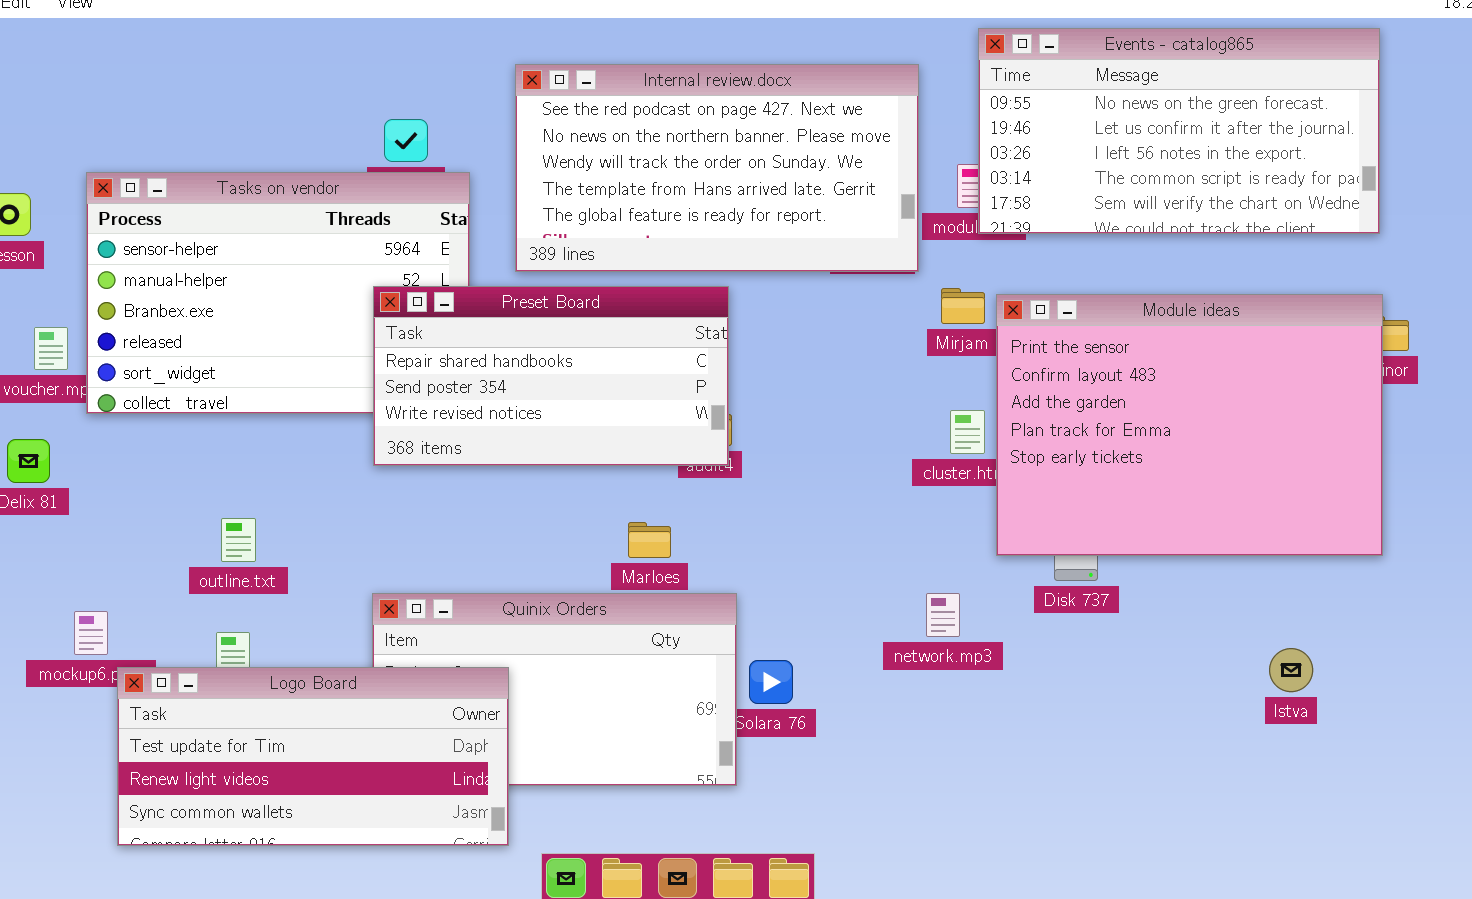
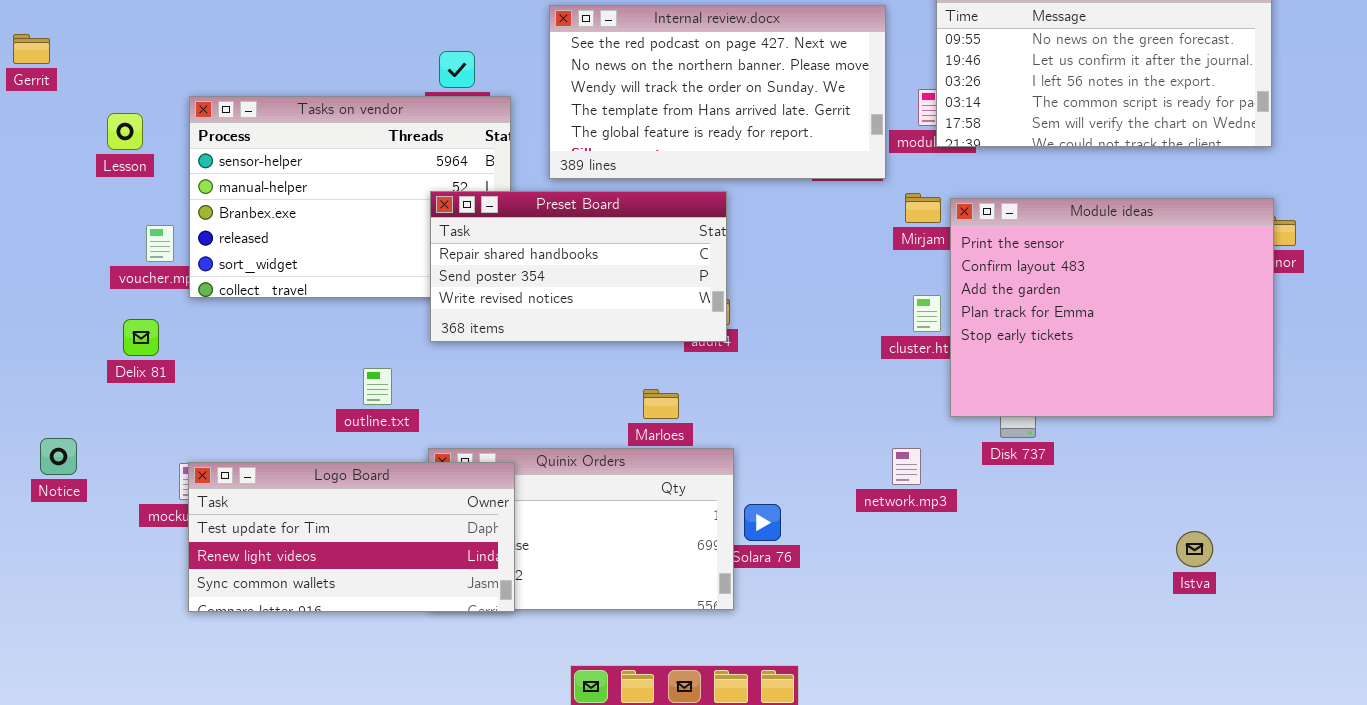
outline.txt: [221,518,256,562] -> [363,368,392,405], moved
Istva: [1269,648,1313,692] -> [1176,531,1213,567], moved
Logo Board: [117,667,509,846] -> [188,462,515,612], moved

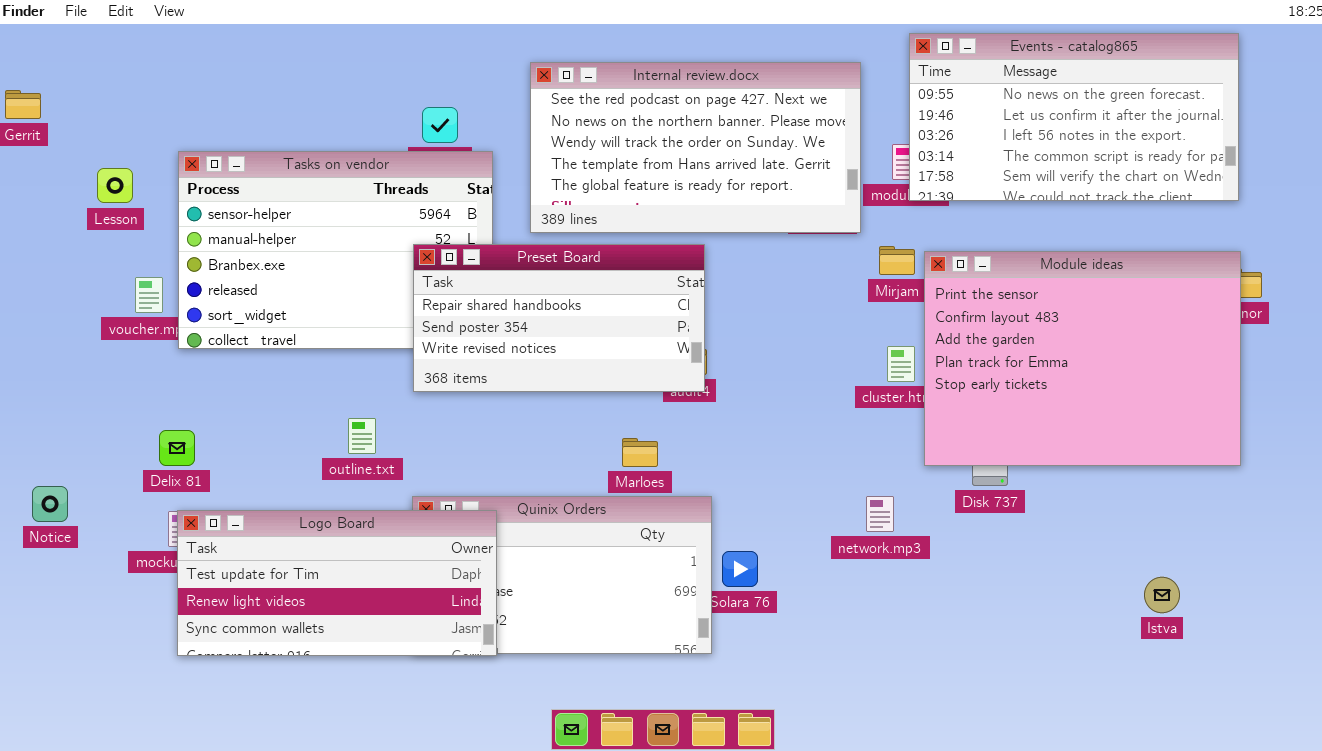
Delix 81: [123,319,159,356] -> [159,430,195,466], moved

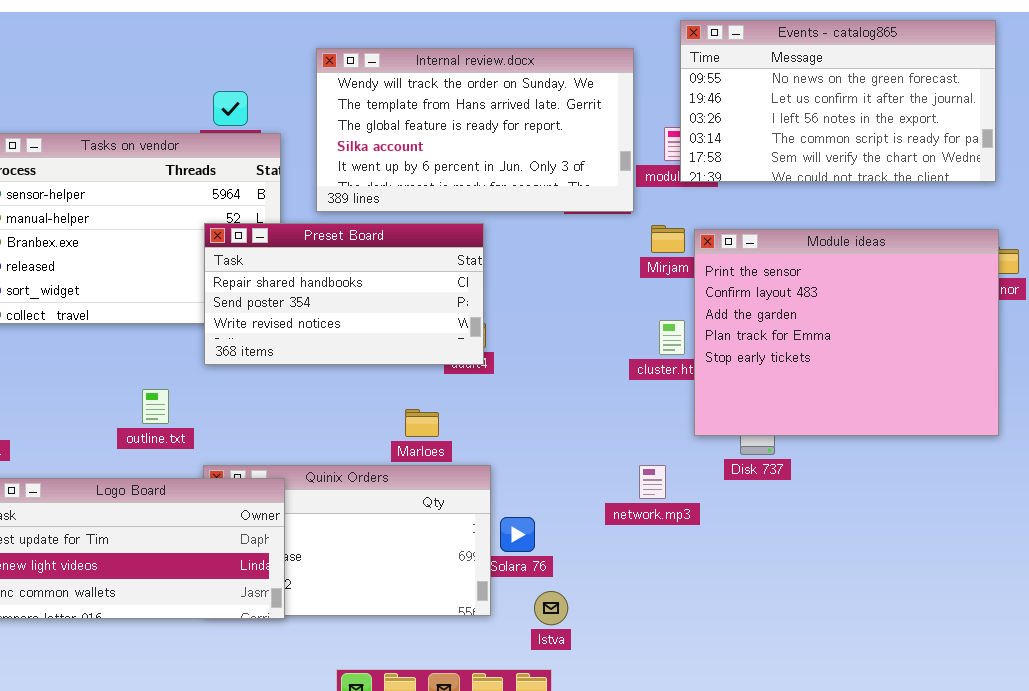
Internal review.docx: [530,62,861,233] -> [316,48,634,212], scrolled down 2 rows
Istva: [1144,577,1180,613] -> [534,591,568,625], moved

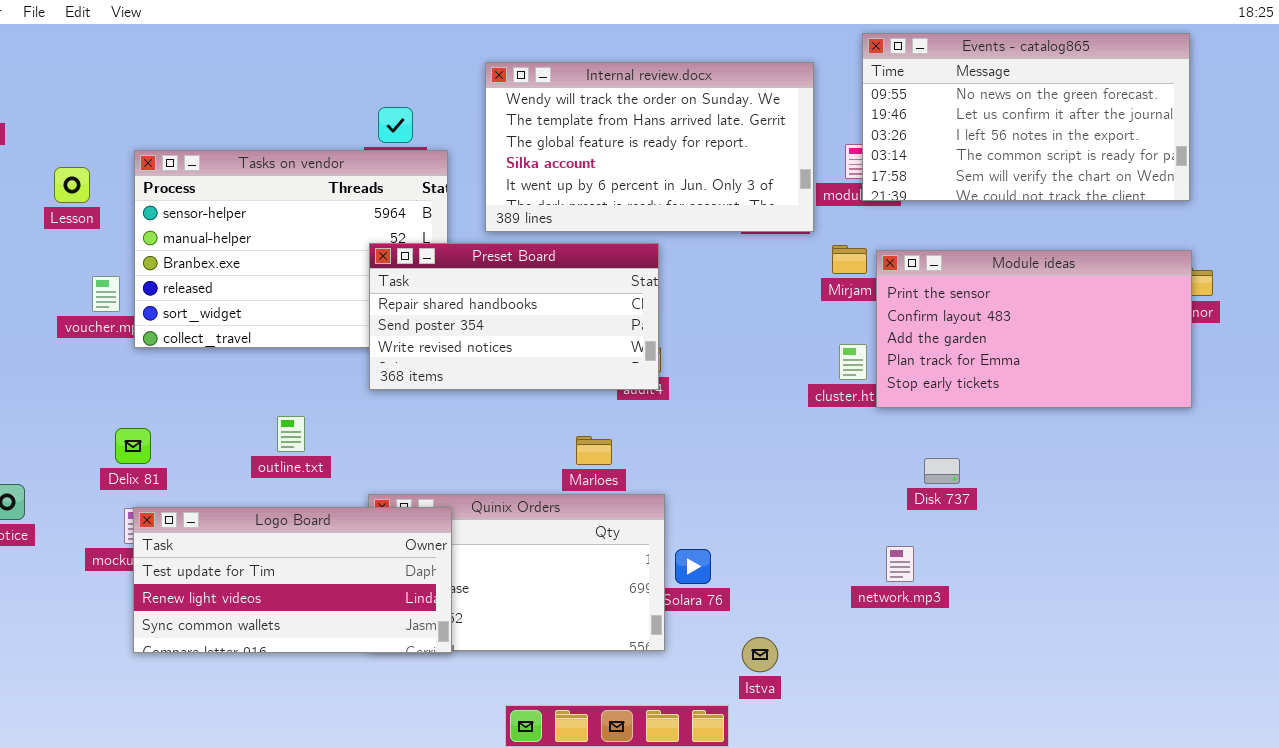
Module ideas: [694,229,999,436] -> [876,250,1192,408], resized
outline.txt: [142,389,169,424] -> [277,416,305,452], moved
network.mp3: [639,465,666,499] -> [886,546,914,582], moved
Istva: [534,591,568,625] -> [742,637,778,672], moved

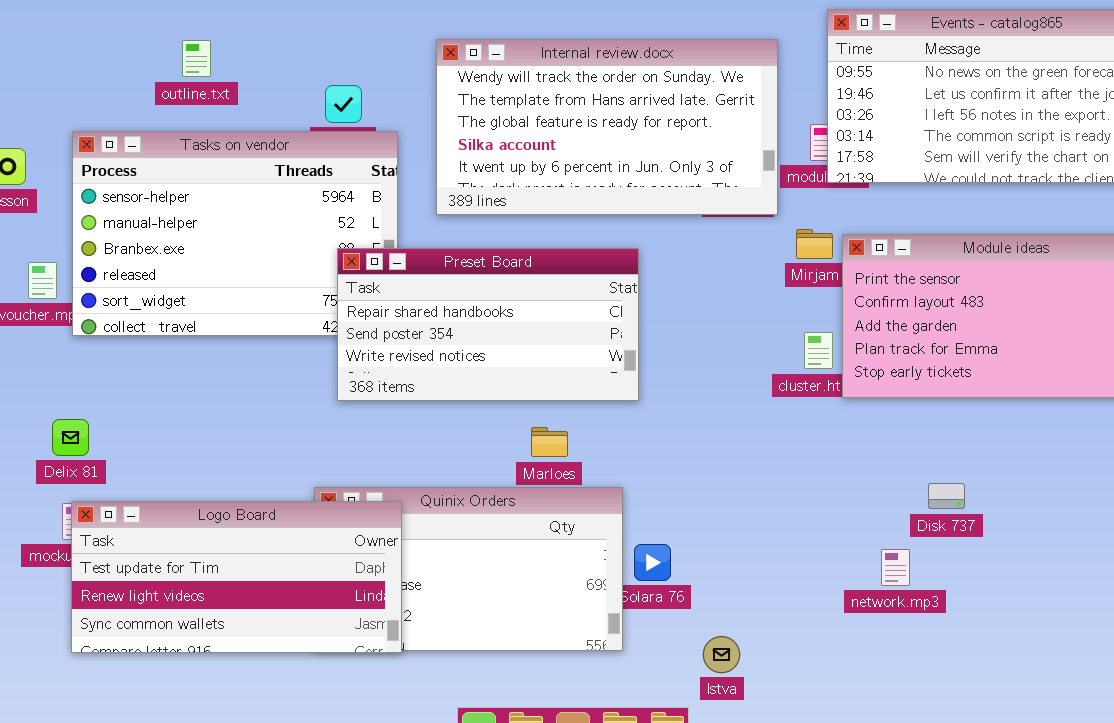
Preset Board: [369,243,659,390] -> [337,248,639,401], moved
outline.txt: [277,416,305,452] -> [182,40,211,77], moved
Disk 737: [924,458,960,484] -> [928,483,965,509], moved
network.mp3: [886,546,914,582] -> [881,549,910,586], moved

